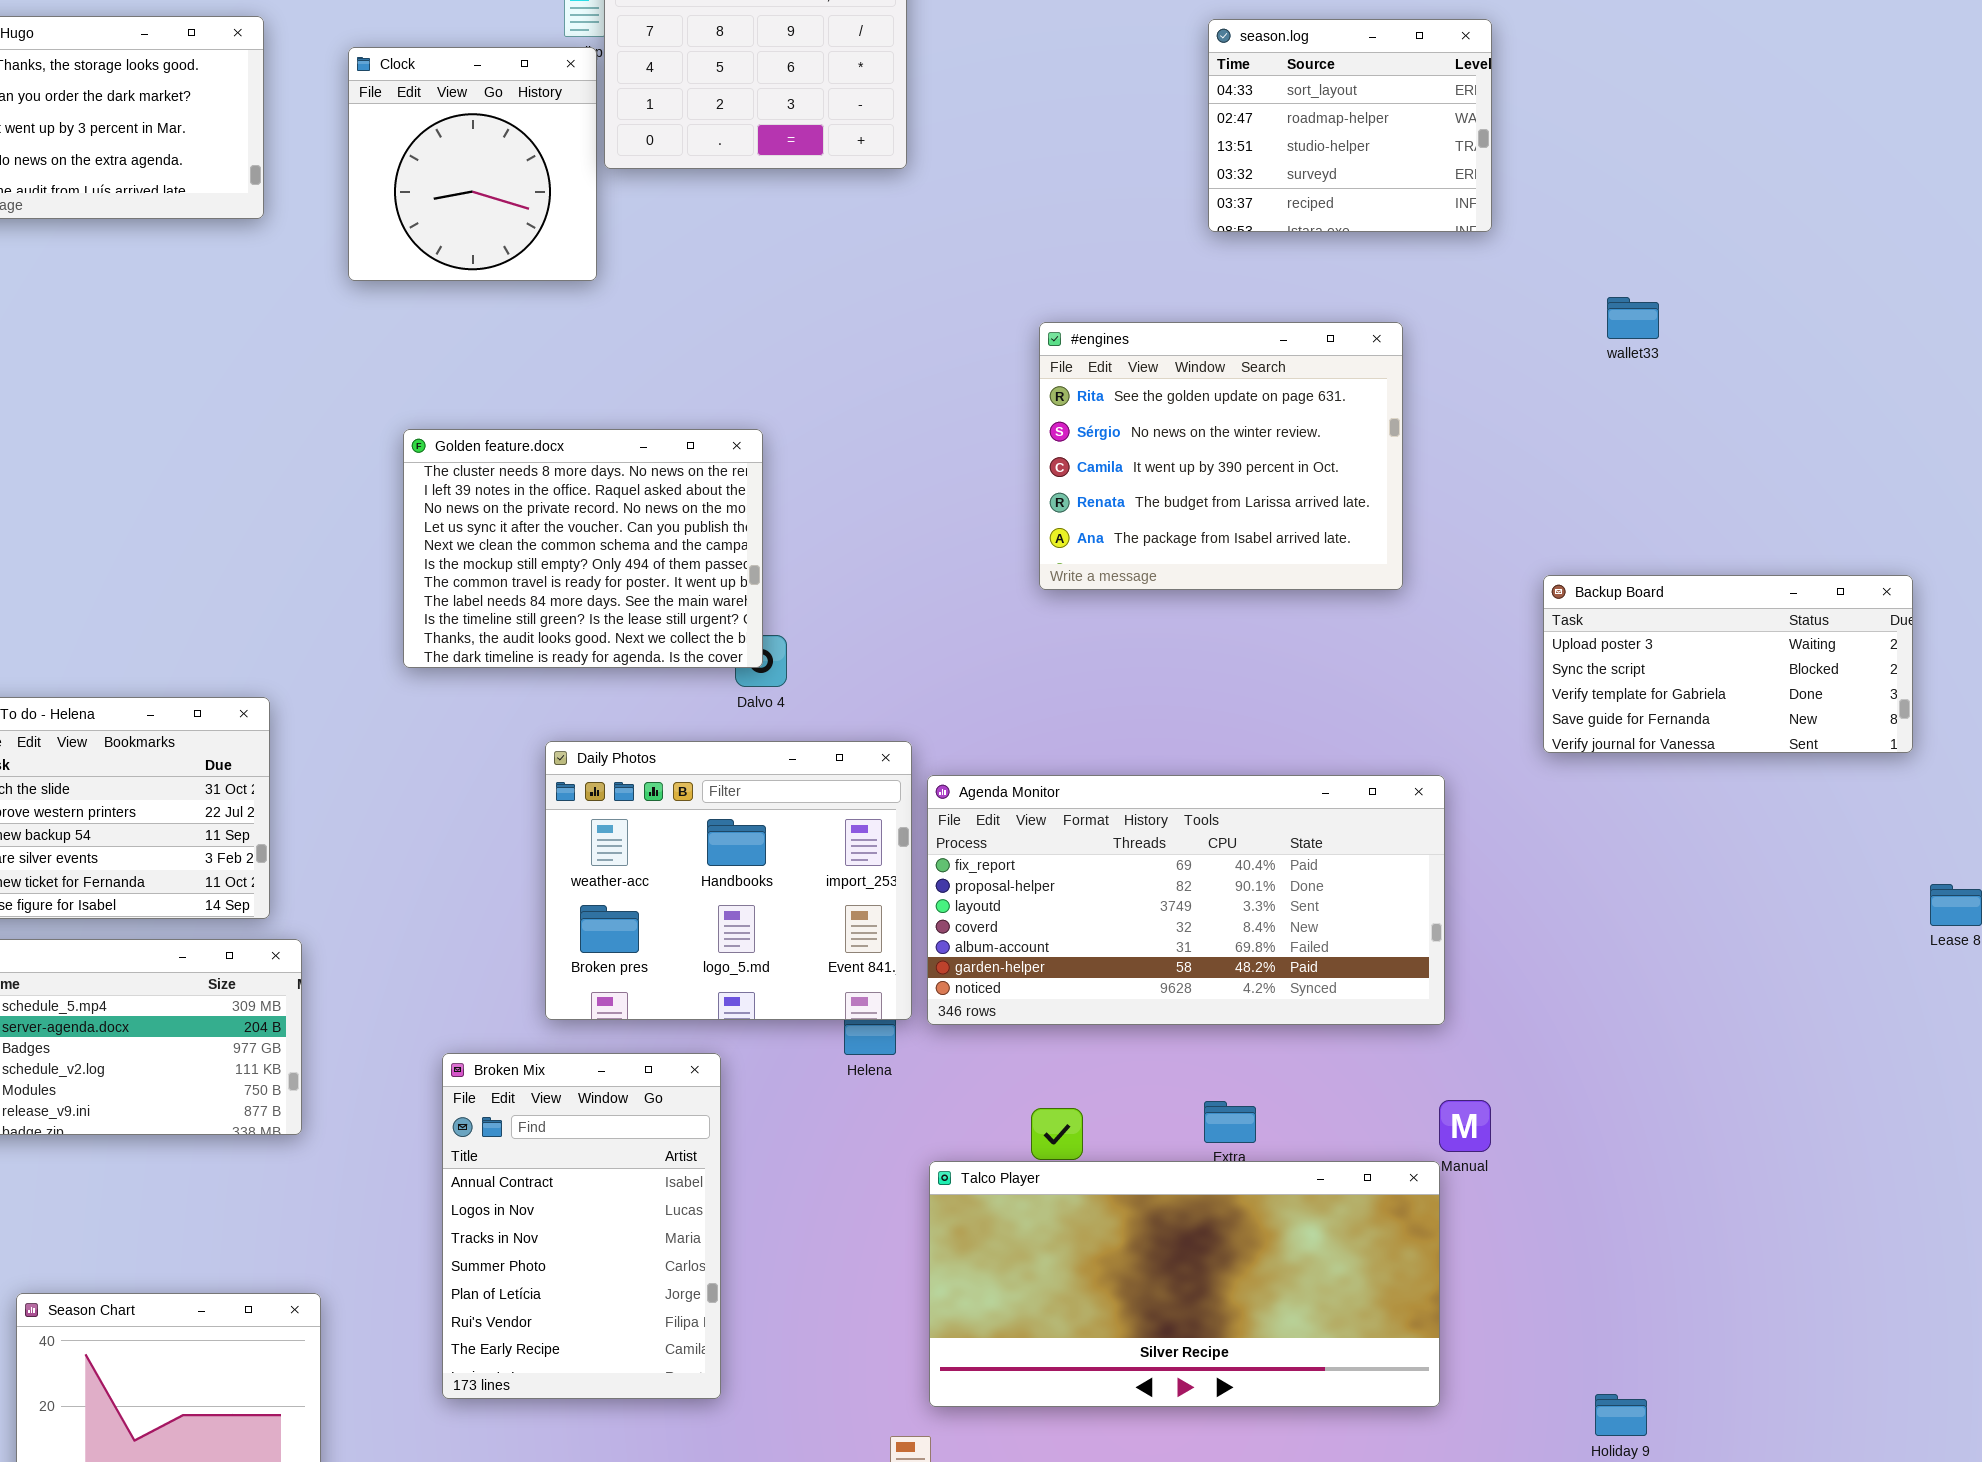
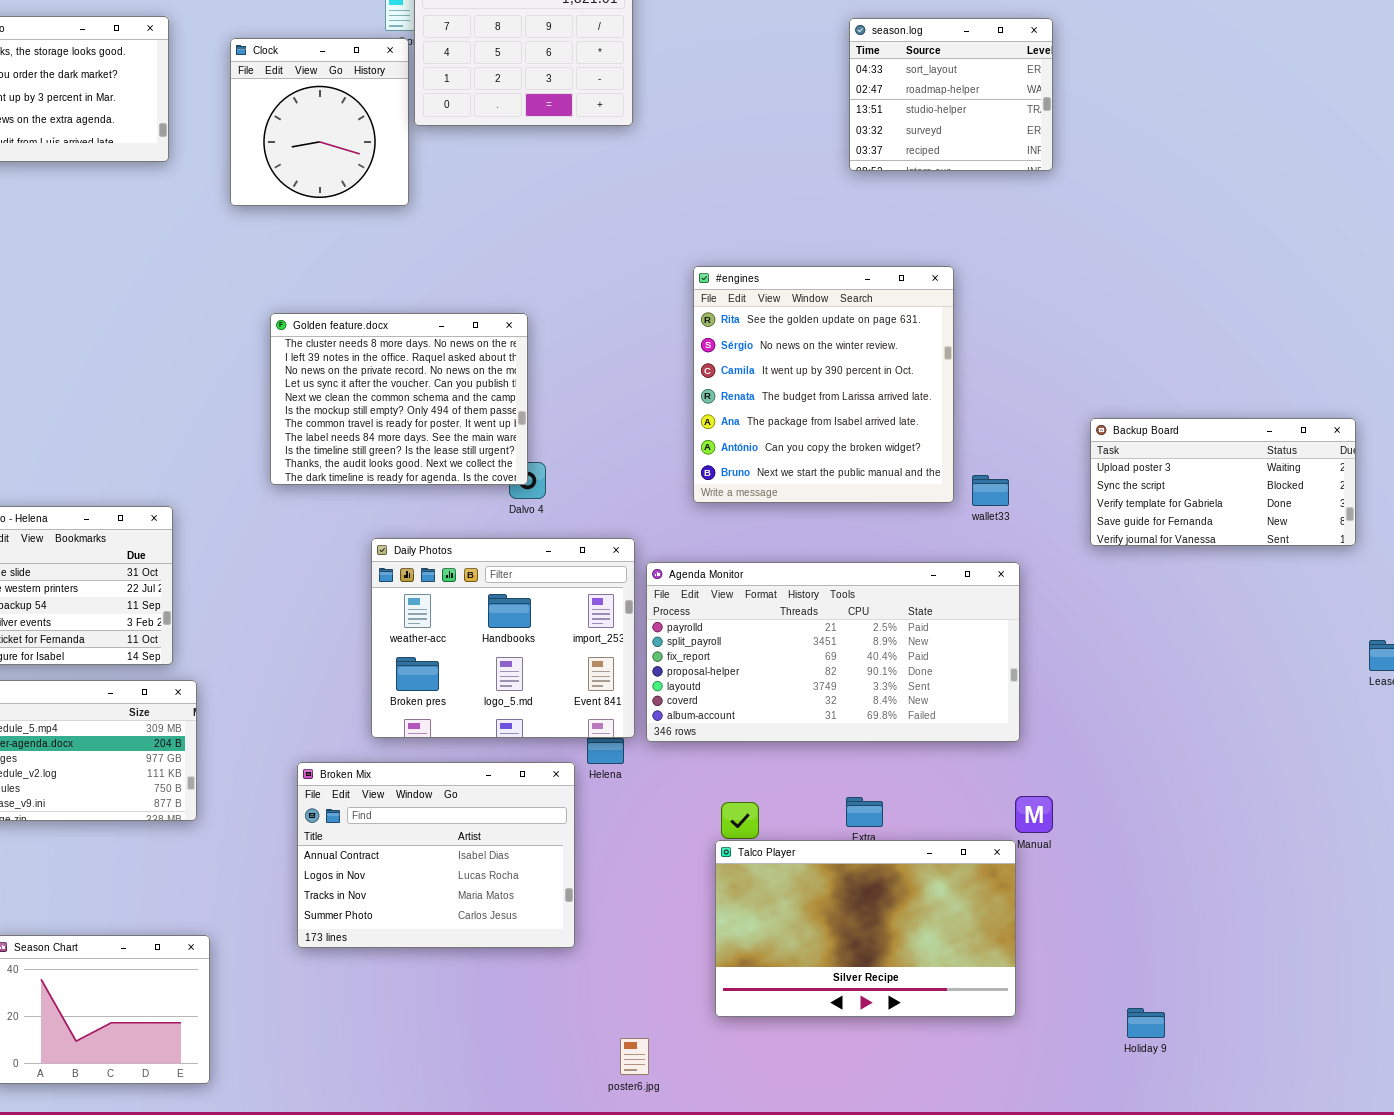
wallet33: [1607,297,1659,339] -> [972,475,1009,506], moved
#engines: [1039,322,1403,590] -> [693,266,954,503], moved, resized
Agenda Monitor: [927,775,1445,1025] -> [646,562,1020,742], scrolled up 2 rows
Broken Mix: [442,1053,721,1399] -> [297,762,575,948], resized
Talco Player: [929,1161,1440,1407] -> [715,840,1016,1017], resized

